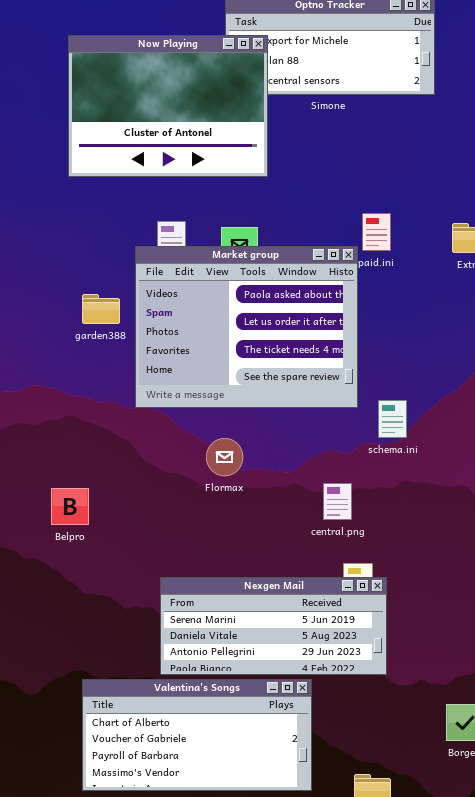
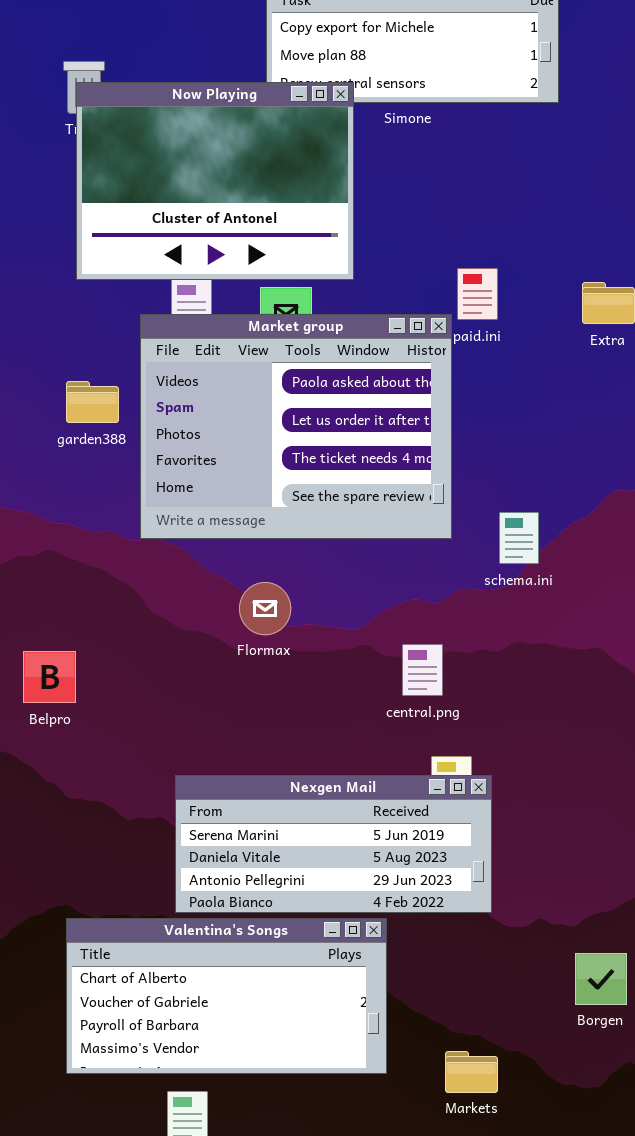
Now Playing: [68,35,268,177] -> [76,82,354,280], moved
schema.ini: [378,400,407,438] -> [499,512,539,564], moved

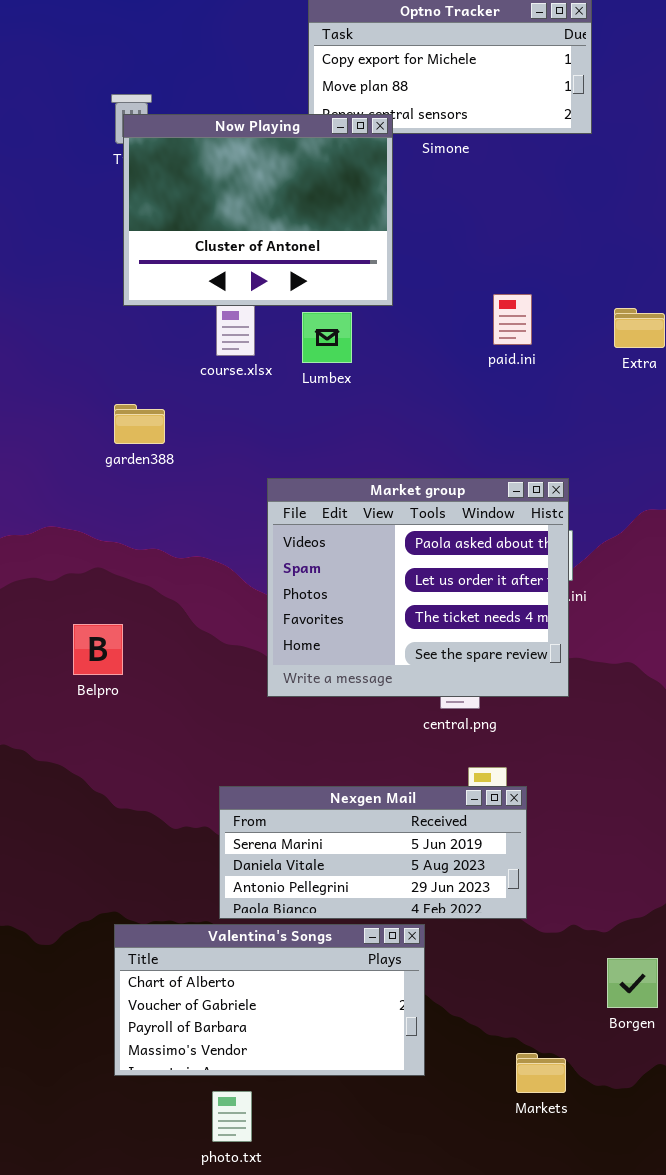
Market group: [140,314,452,539] -> [267,478,569,697], moved
Belpro: [23,651,76,703] -> [73,624,123,675], moved
Markets: [445,1051,498,1093] -> [516,1053,566,1093], moved

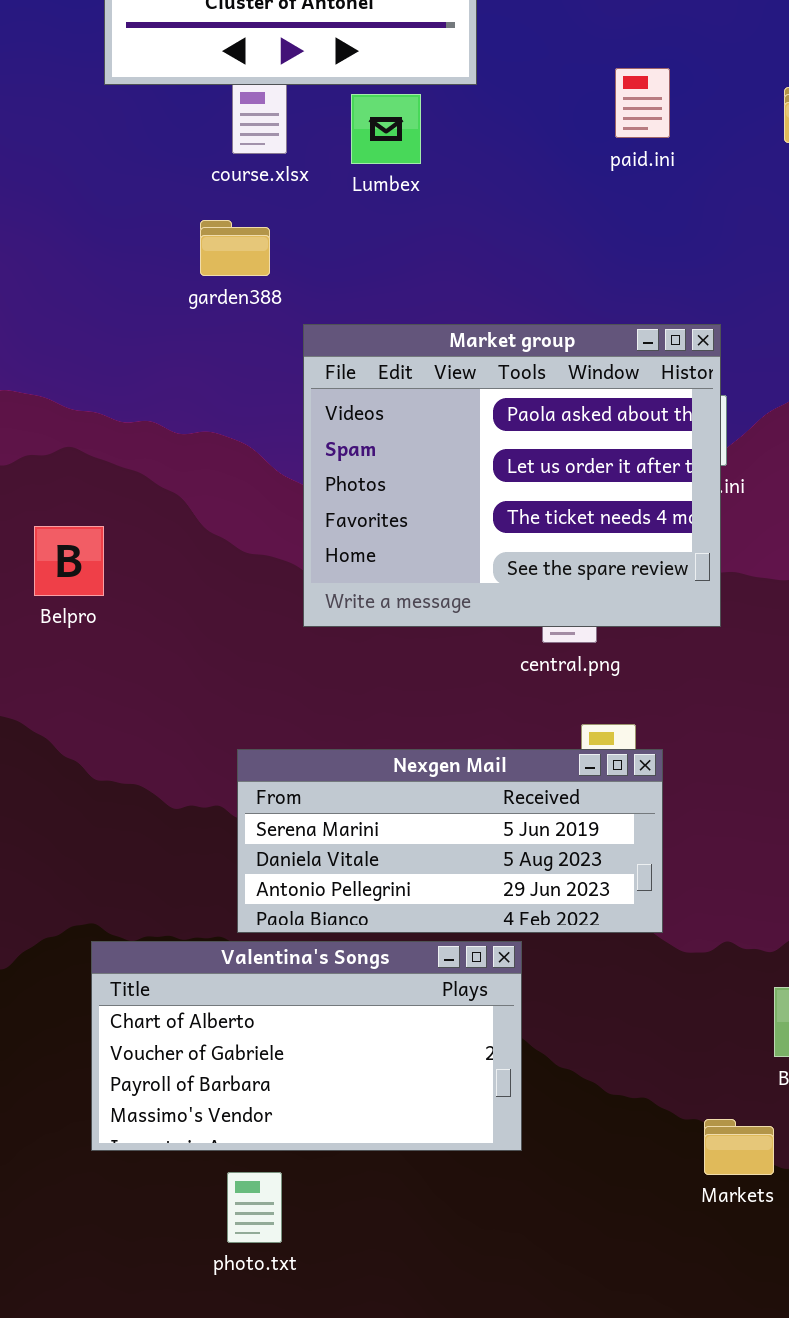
garden388: [114,404,165,444] -> [200,220,270,276], moved
Markets: [516,1053,566,1093] -> [704,1119,774,1175], moved

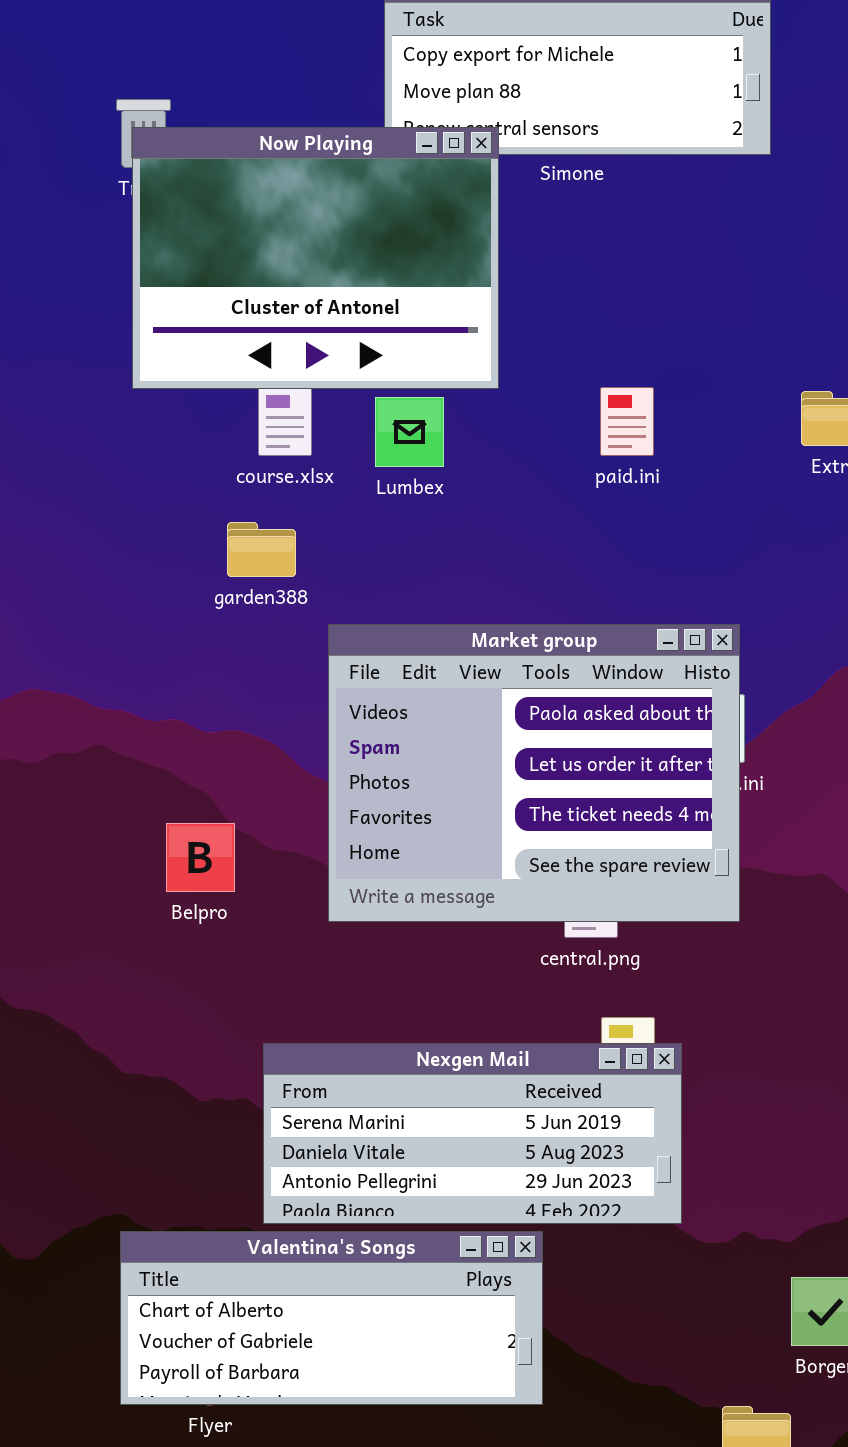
paid.ini: [615,68,670,138] -> [600,387,654,456], moved
Belpro: [34,526,104,596] -> [166,823,235,892], moved
Valentina's Songs: [91,941,522,1151] -> [120,1231,543,1405], resized

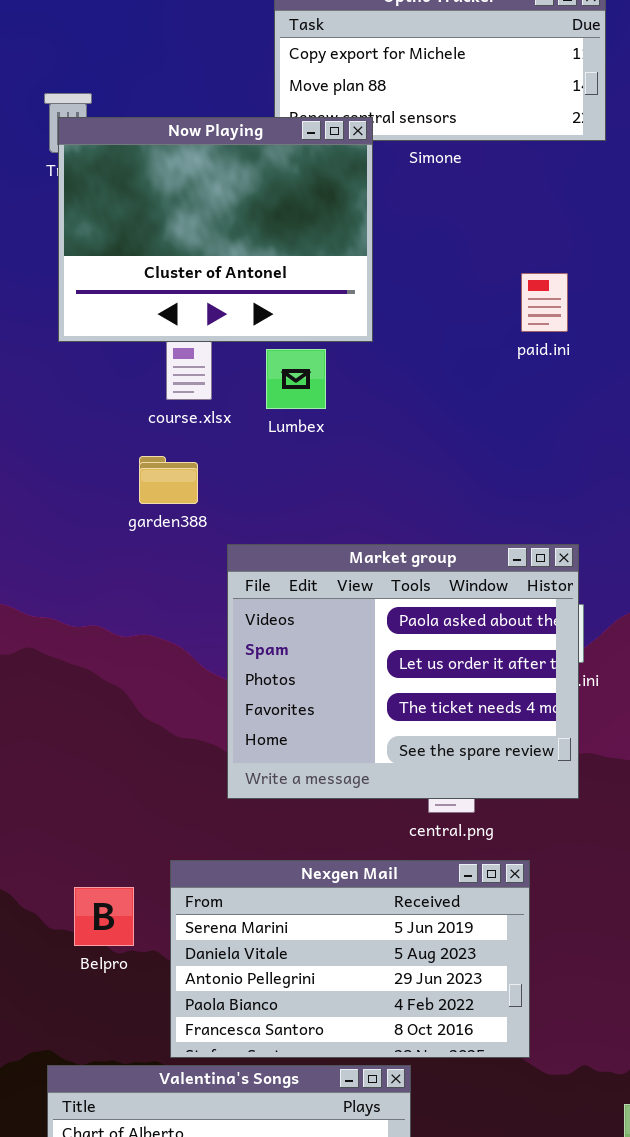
paid.ini: [600,387,654,456] -> [521,273,568,332], moved
Belpro: [166,823,235,892] -> [74,887,134,946], moved
Nexgen Mail: [263,1043,682,1224] -> [170,860,530,1058], resized

